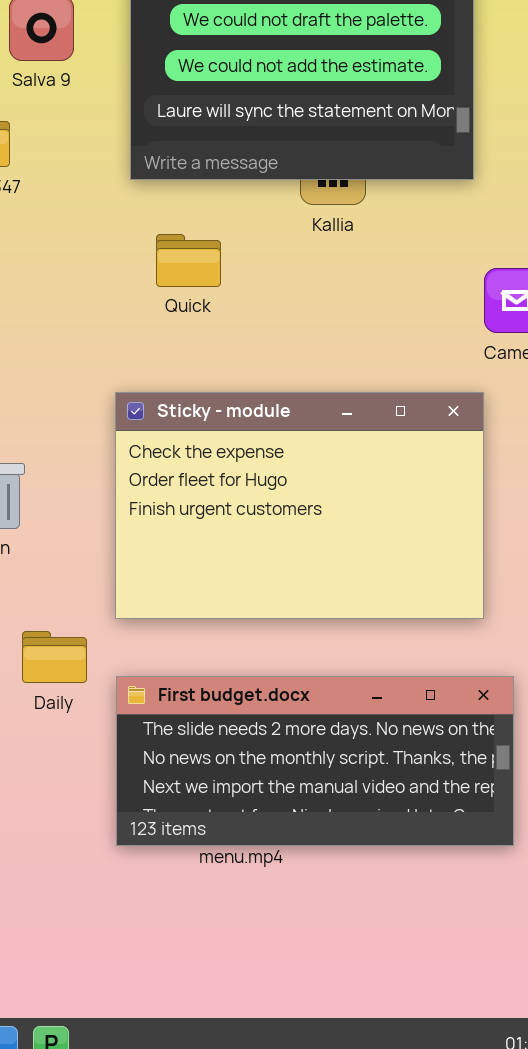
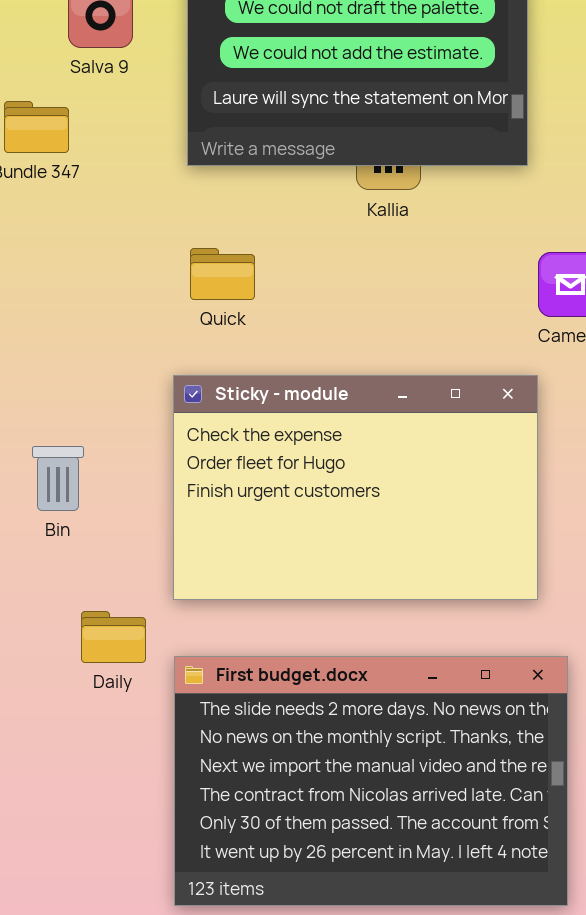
Quick: [156,234,221,287] -> [190,248,255,300], moved
First budget.docx: [116,676,514,846] -> [174,656,568,906], resized

